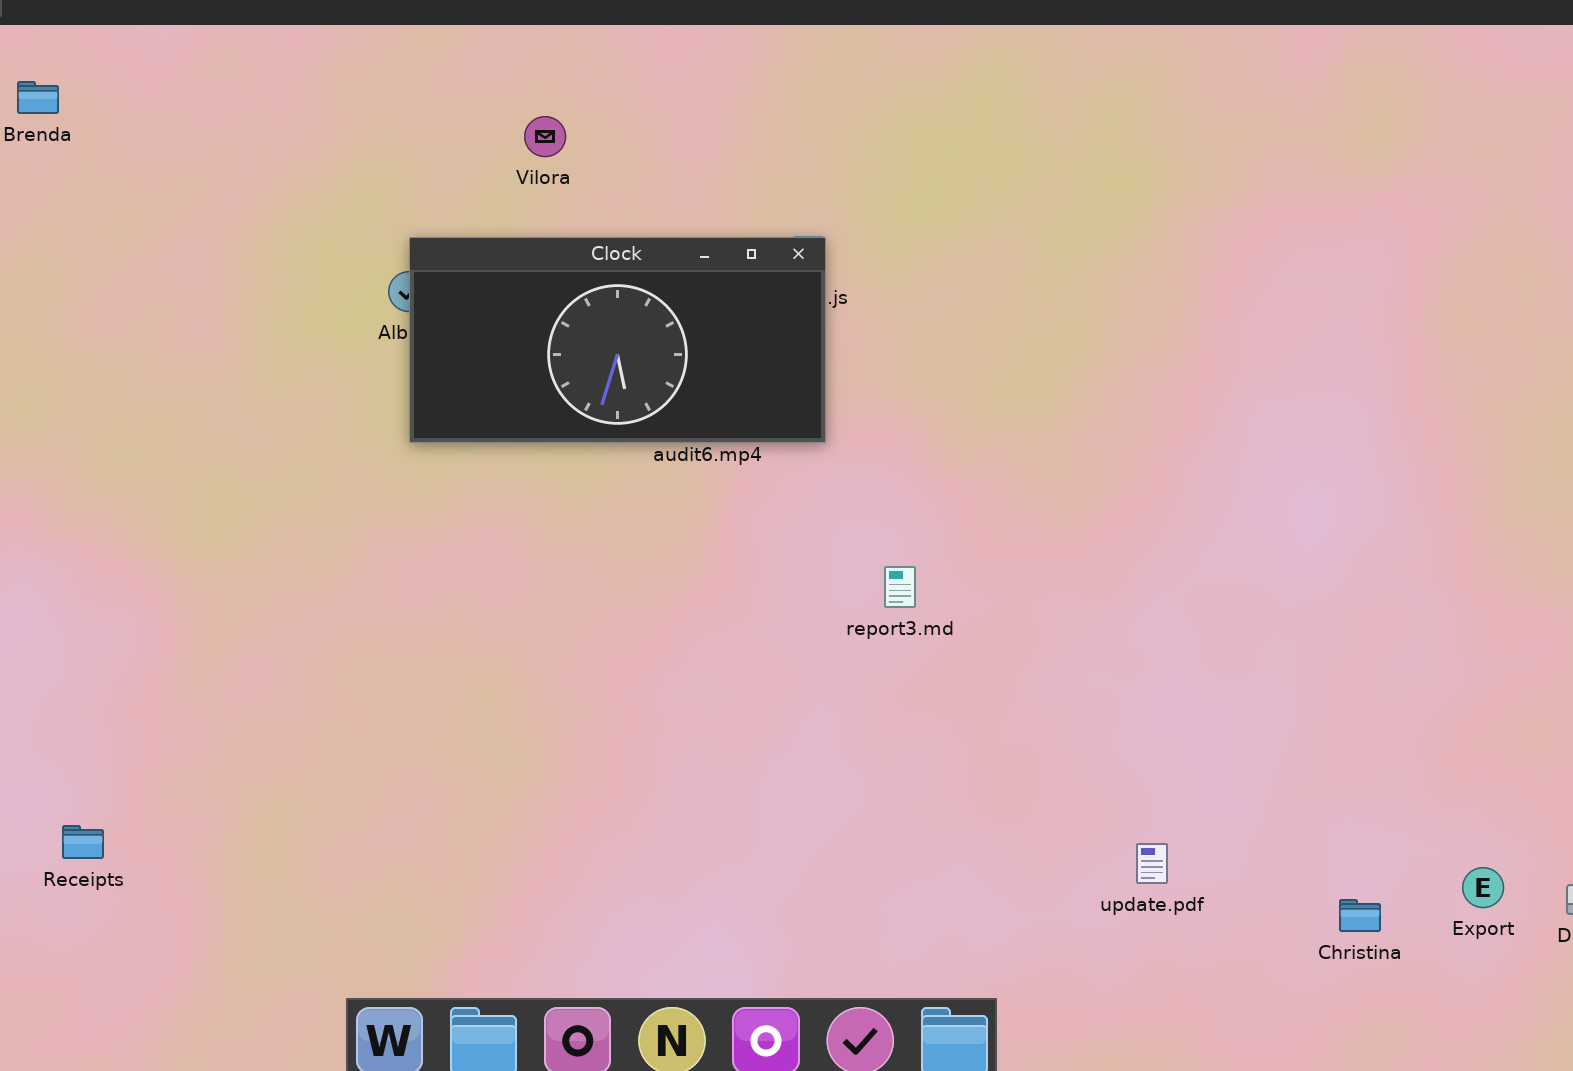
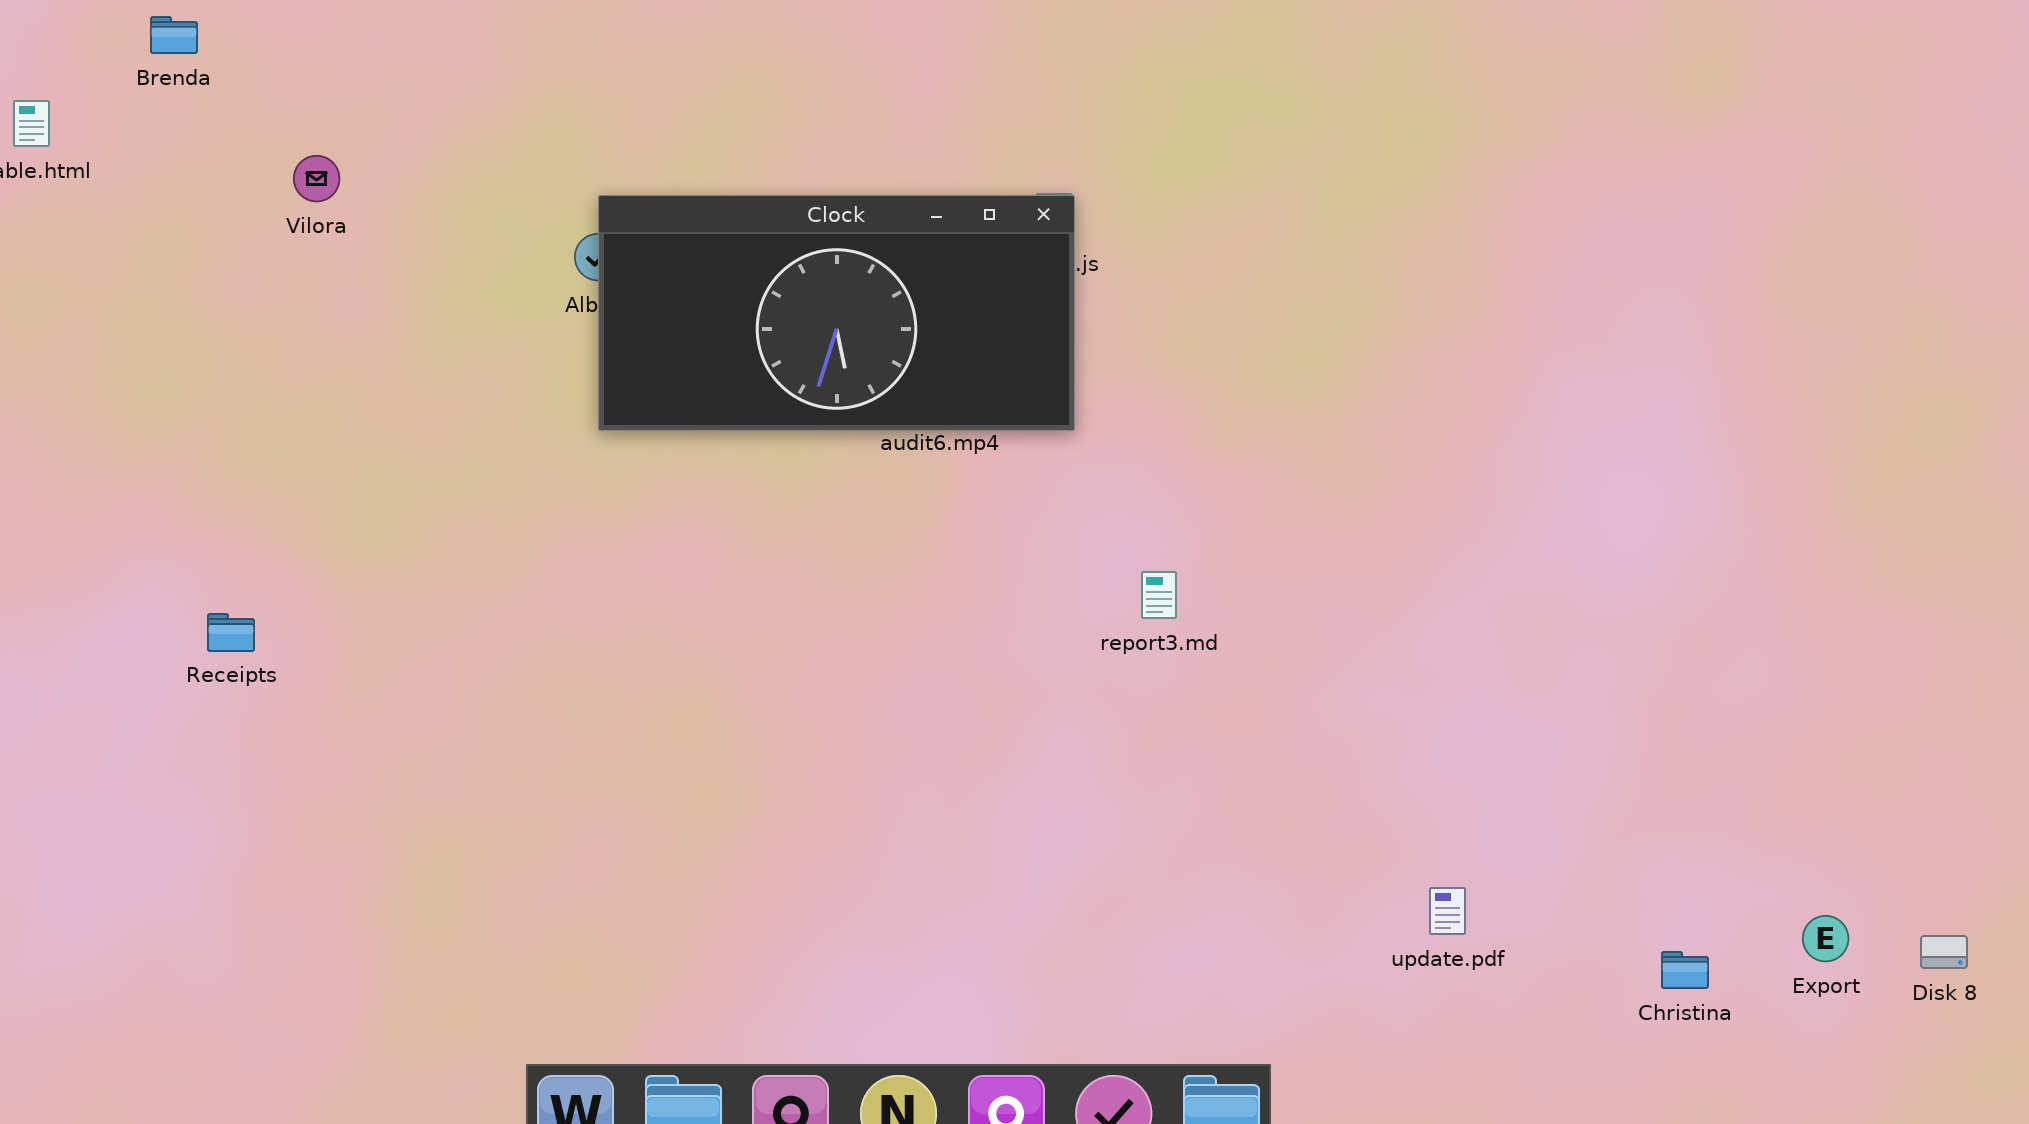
Vilora: [524,116,566,157] -> [293,155,340,202], moved
Receipts: [62,825,104,859] -> [207,613,255,652], moved

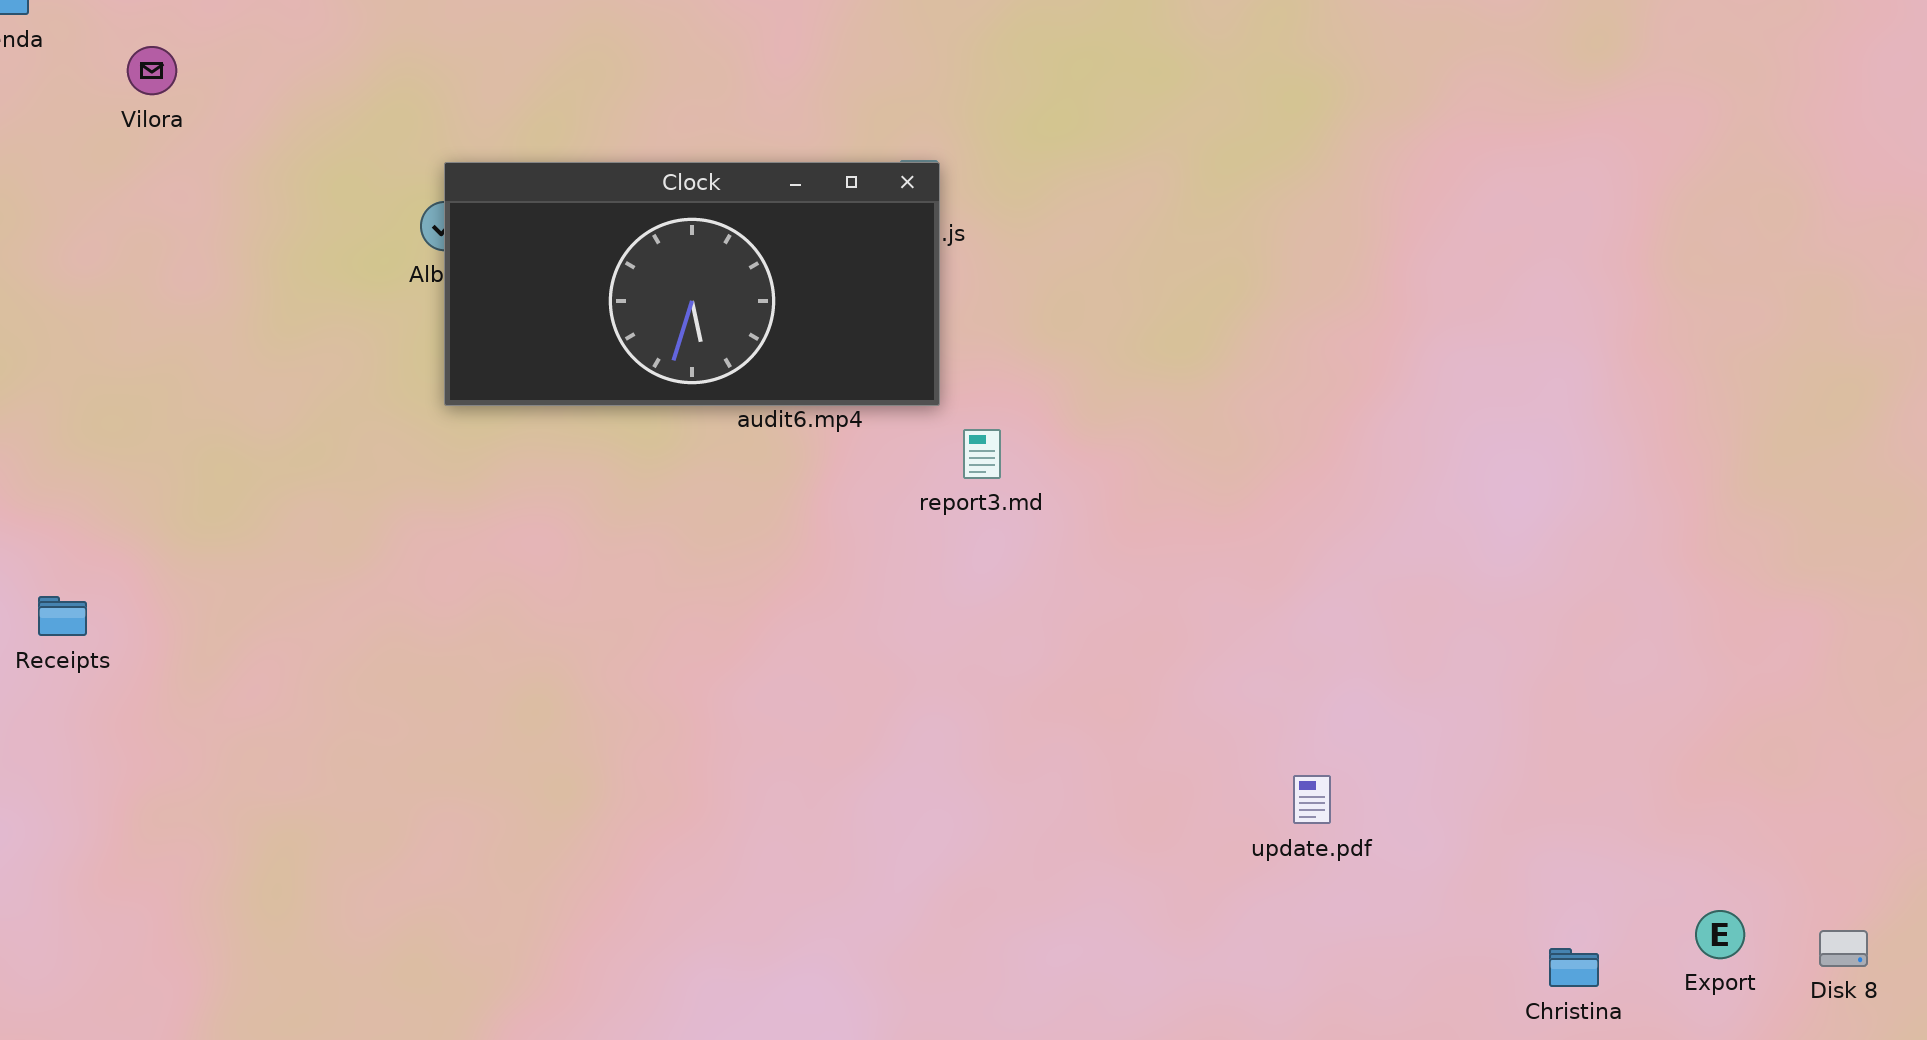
Vilora: [293,155,340,202] -> [127,46,177,95], moved
report3.md: [1141,571,1177,619] -> [963,429,1001,479], moved
update.pdf: [1429,887,1466,935] -> [1293,775,1331,824], moved

